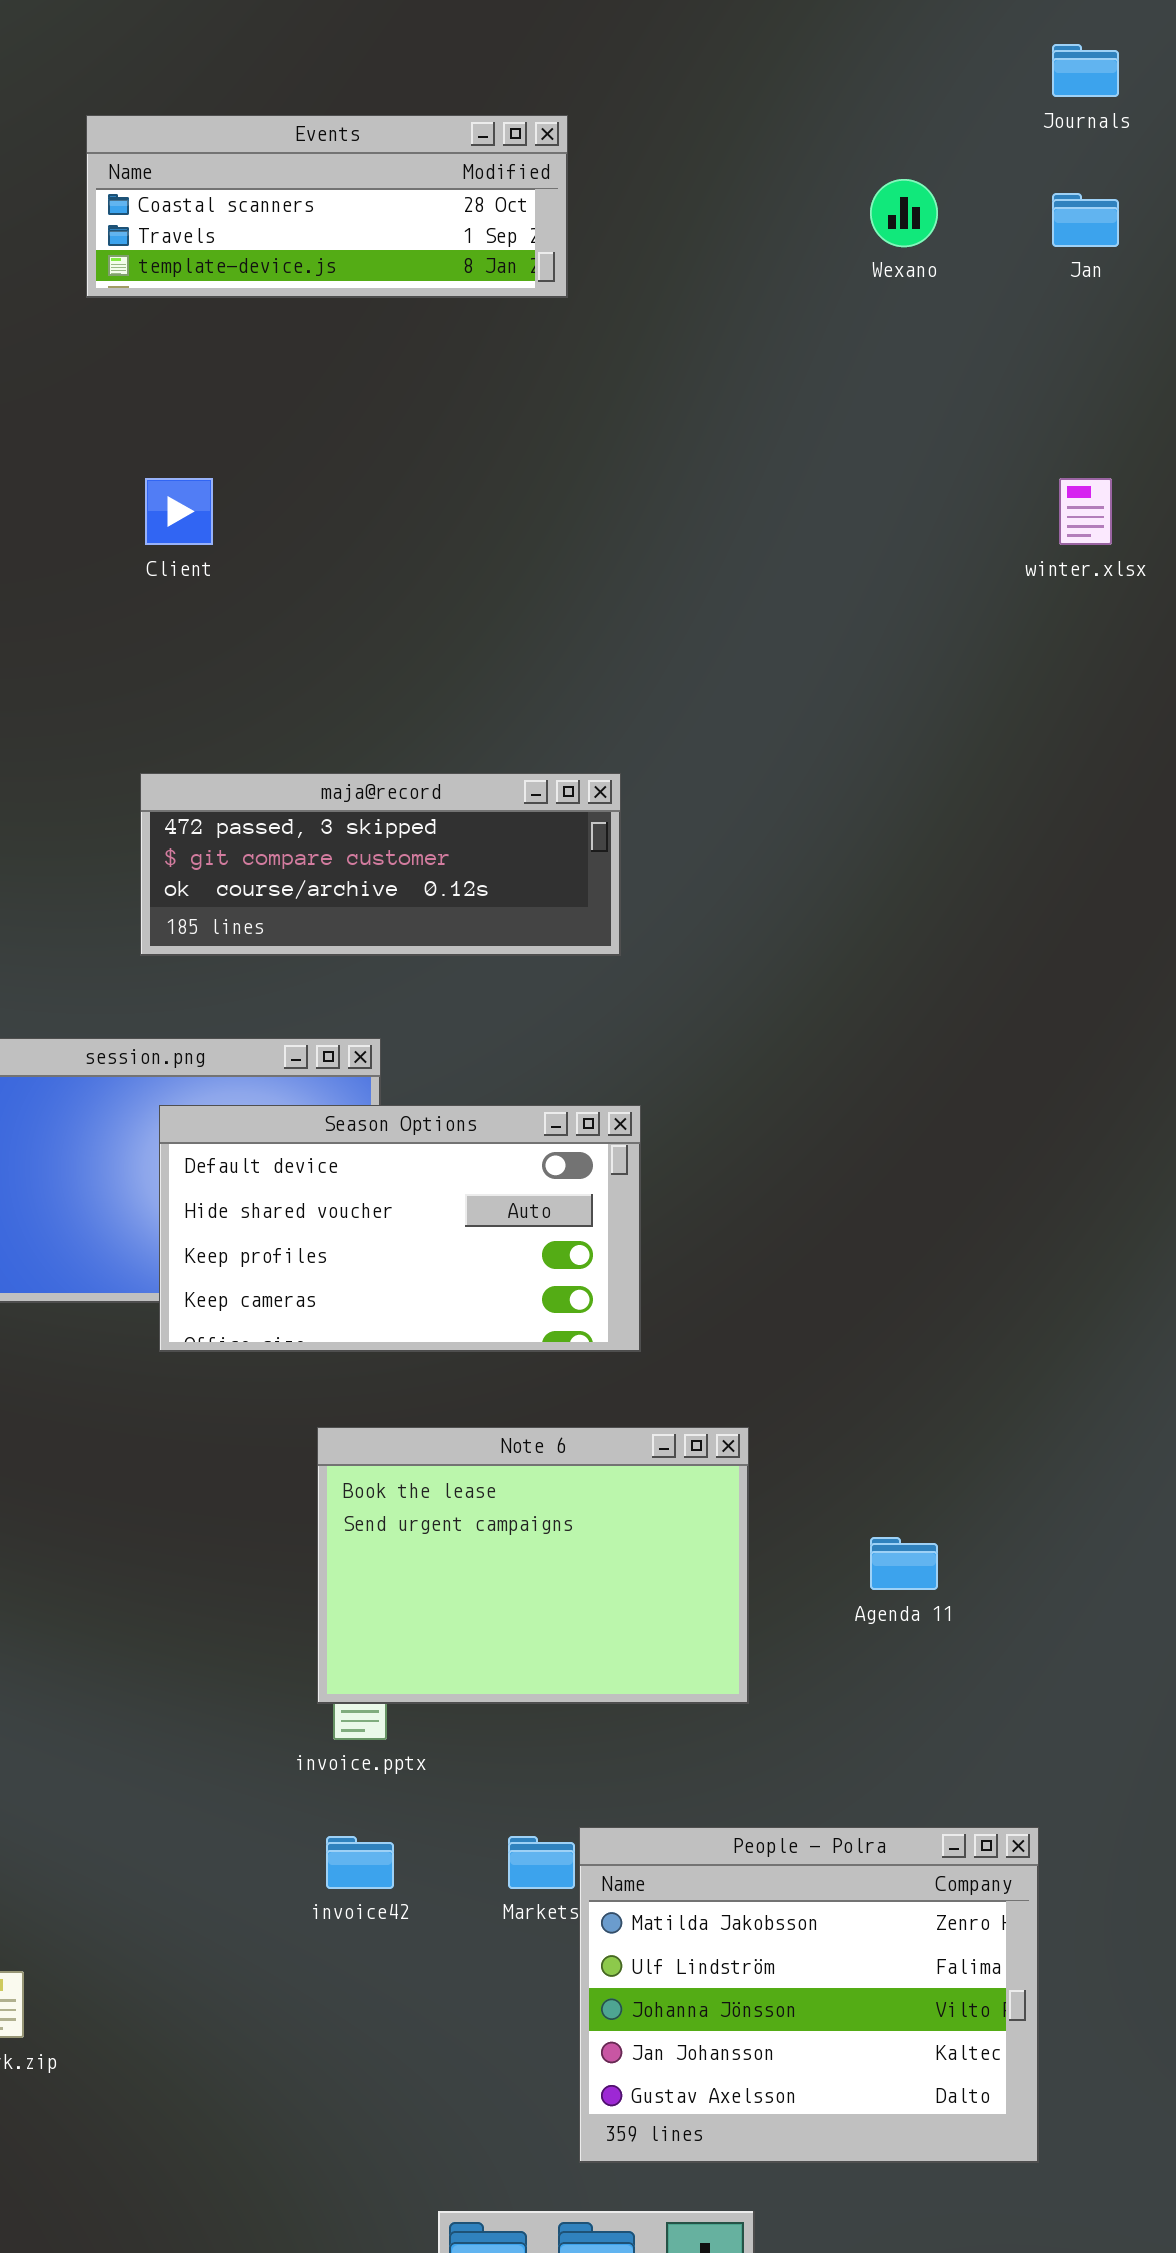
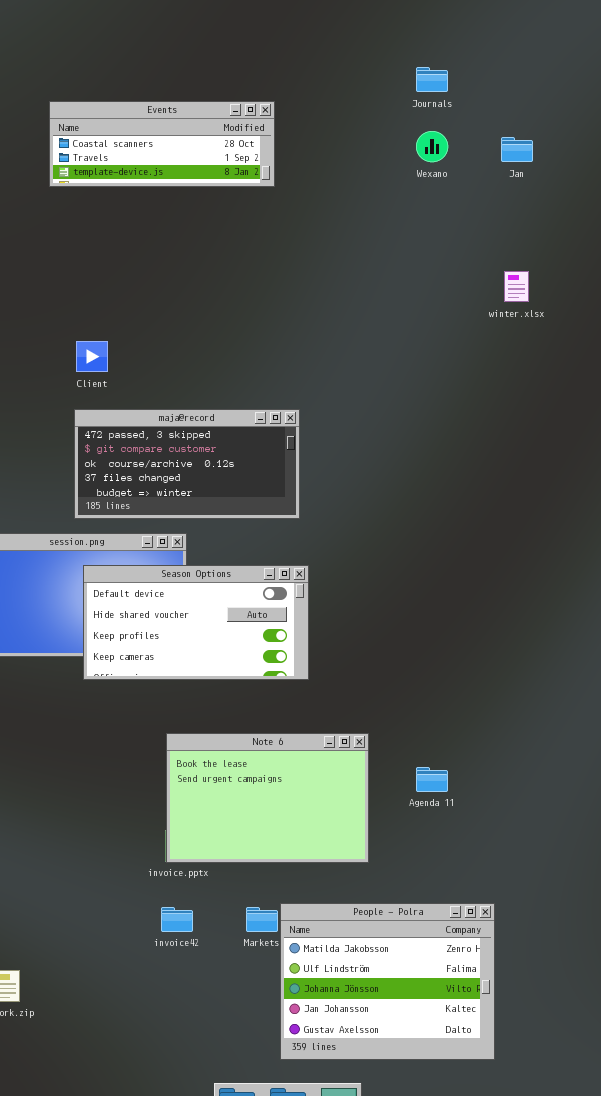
Journals: [1052,44,1119,97] -> [416,67,448,92], moved
Client: [145,478,213,545] -> [76,341,108,372], moved
maja@record: [140,773,621,956] -> [74,409,300,519], resized
Note 6: [317,1427,749,1704] -> [166,733,369,863], moved

